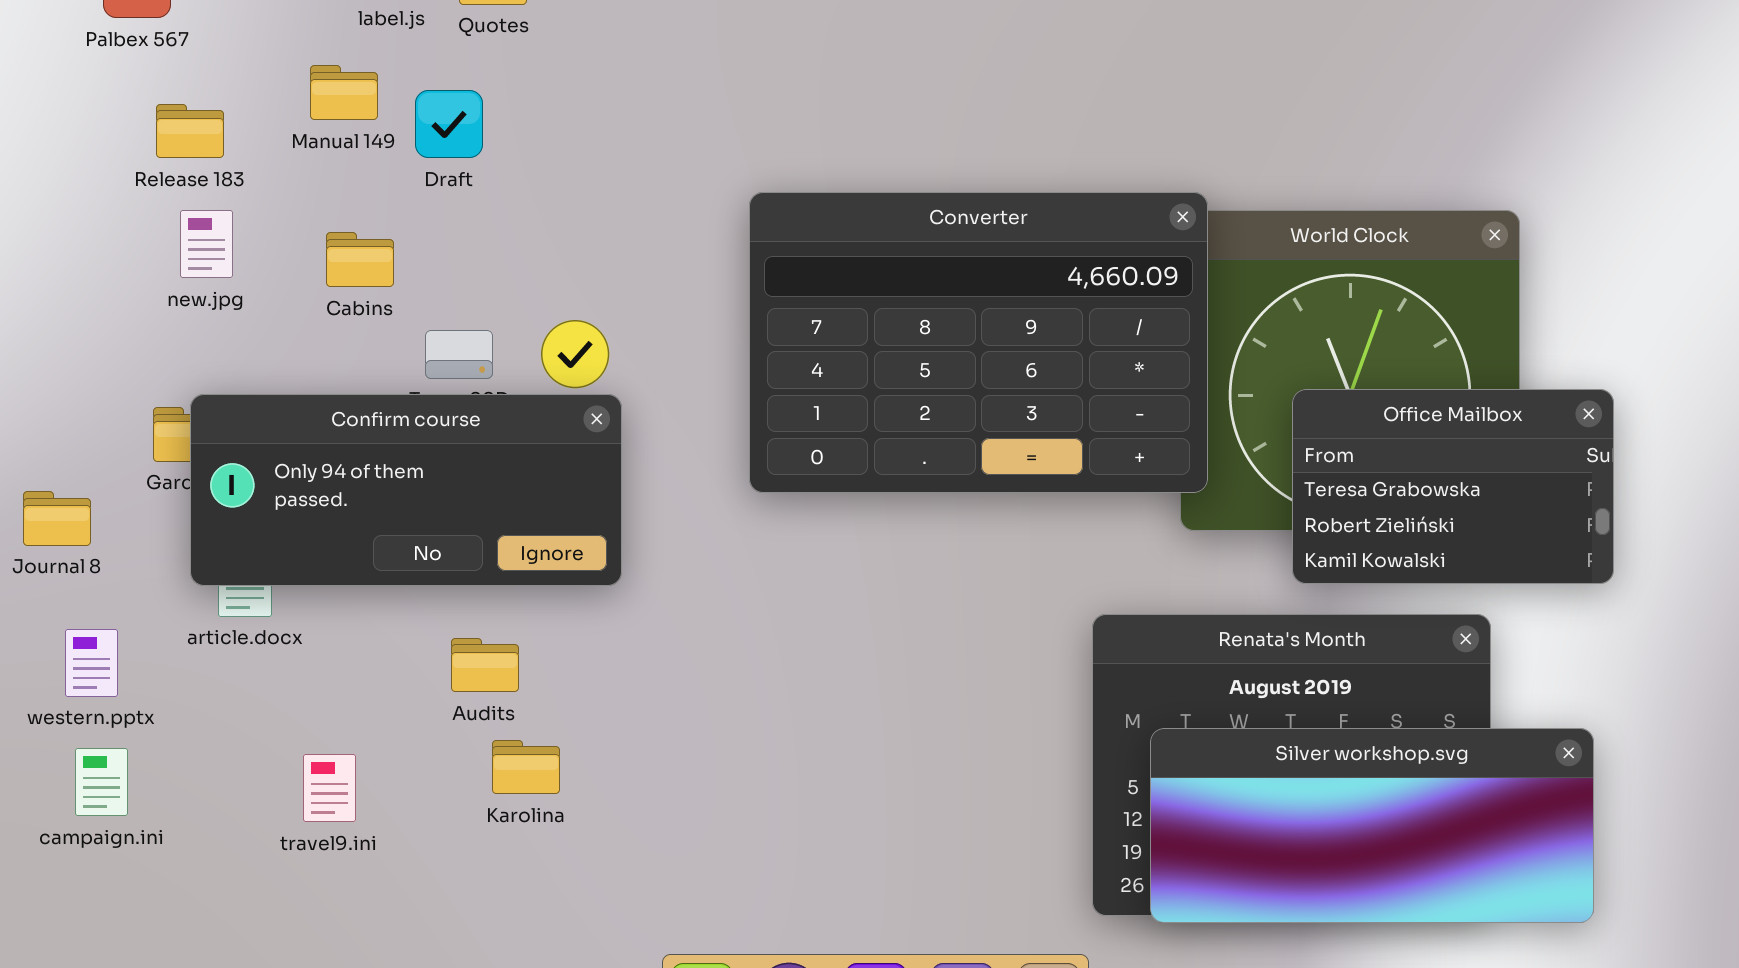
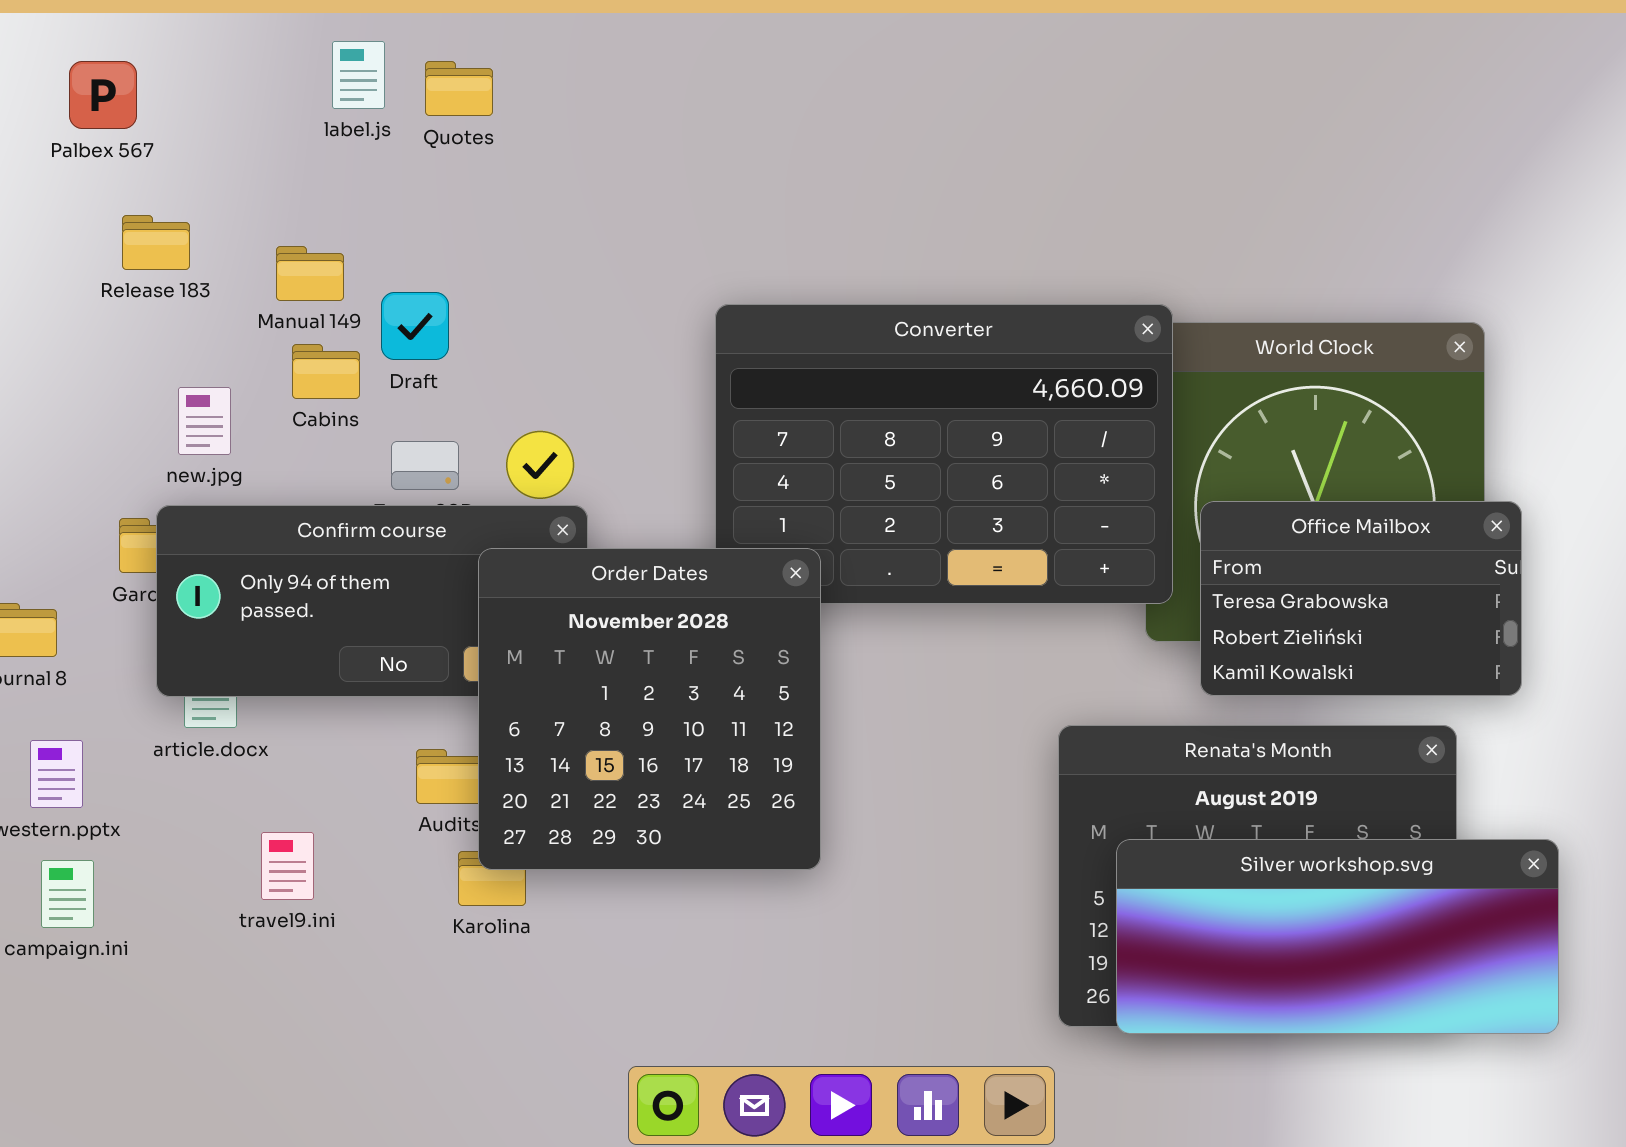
Manual 149: [310,65,378,120] -> [276,246,344,301], moved
Draft: [415,90,483,158] -> [381,292,449,360], moved
new.jpg: [180,210,233,278] -> [178,387,231,455], moved
Office Mailbox: [1292,389,1614,584] -> [1200,501,1522,696], moved
Order Dates: none -> [478,548,821,870], opened
travel9.ini: [303,754,356,822] -> [261,832,314,900], moved

